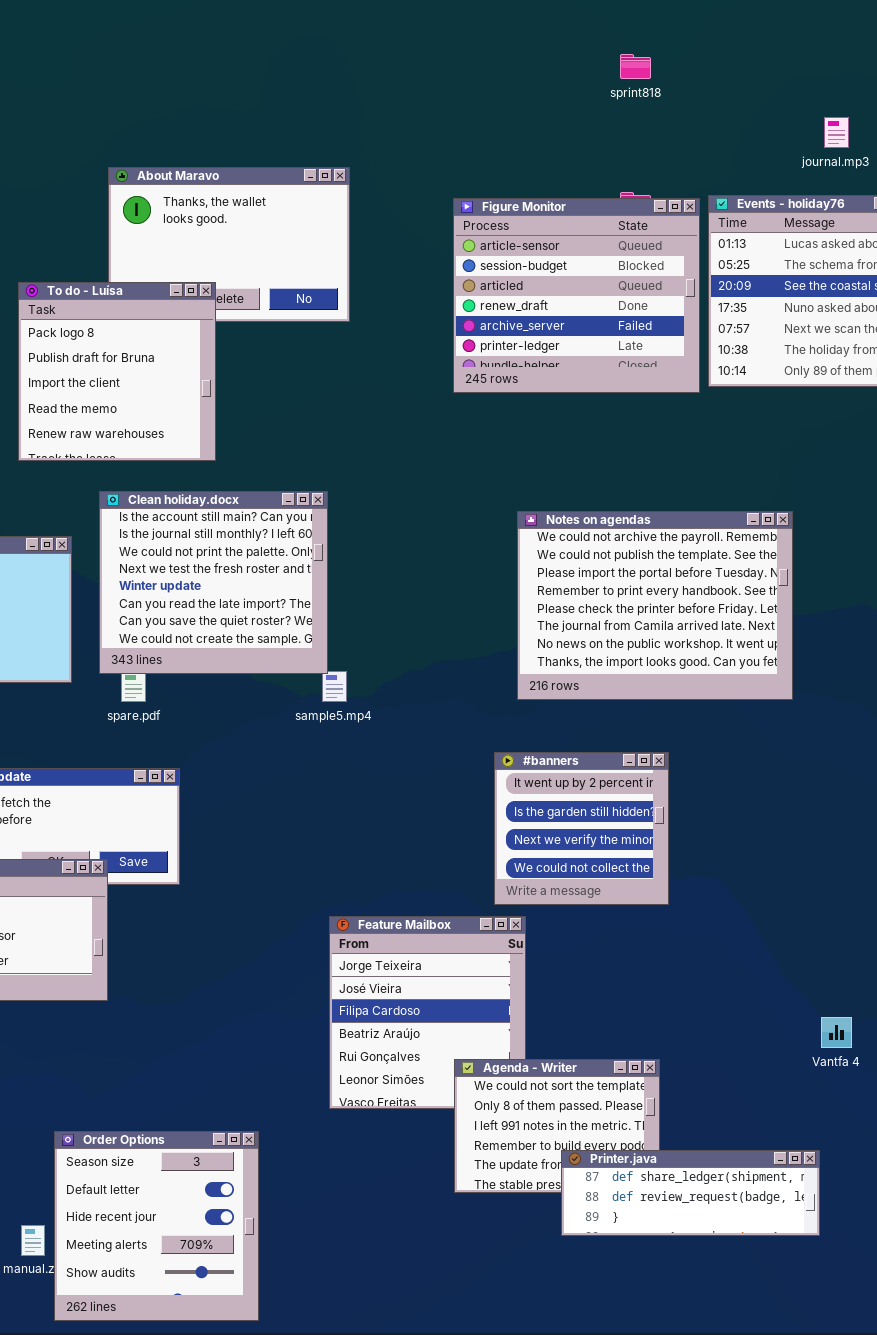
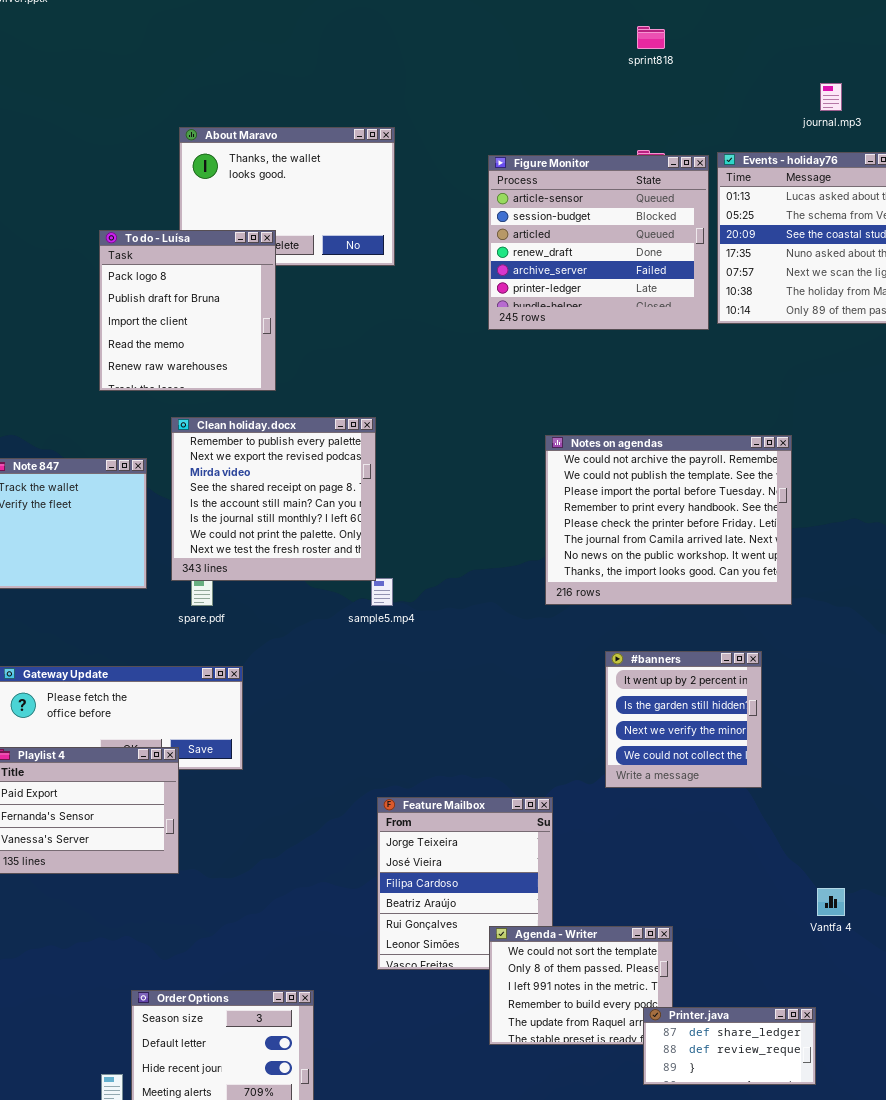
Clean holiday.docx: [99,491,328,674] -> [171,417,376,581], scrolled up 4 rows
#banners: [494,752,669,905] -> [605,651,762,788], moved
Printer.java: [561,1150,820,1236] -> [643,1007,816,1085], resized

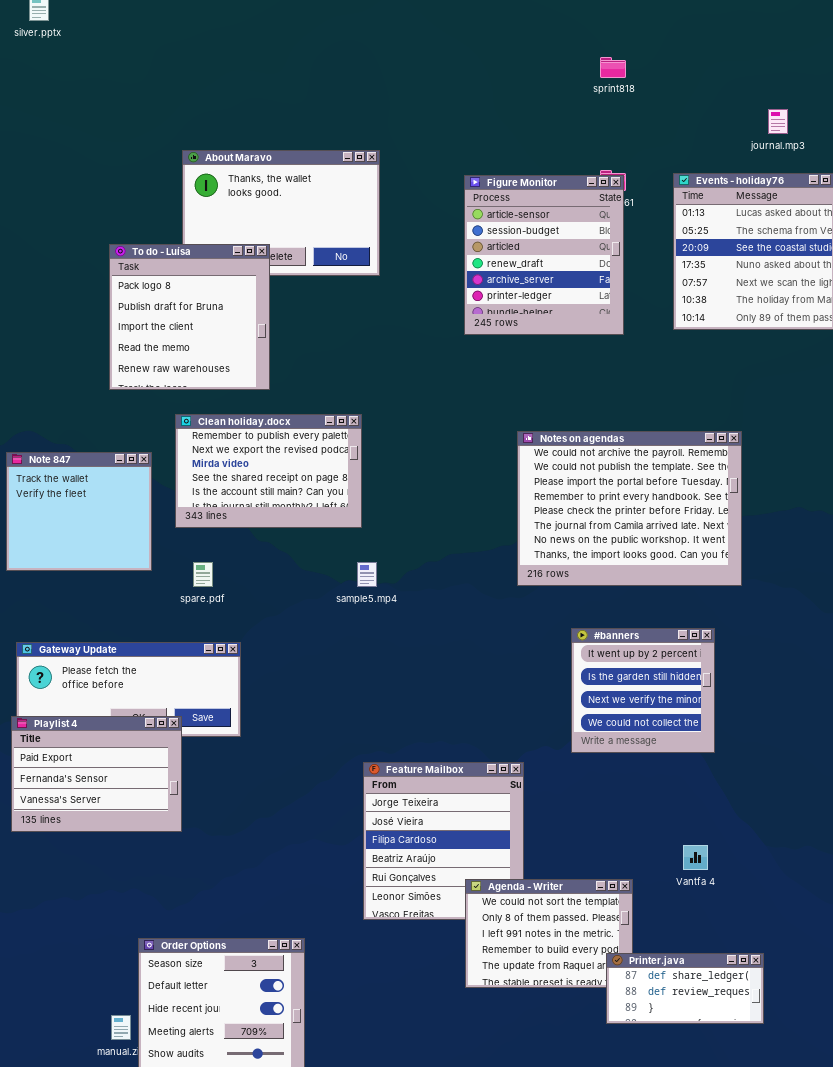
Figure Monitor: [488,155,709,330] -> [464,175,624,335], resized
Clean holiday.docx: [171,417,376,581] -> [175,414,362,528], resized
Vantfa 4: [817,888,845,916] -> [683,845,708,870], moved

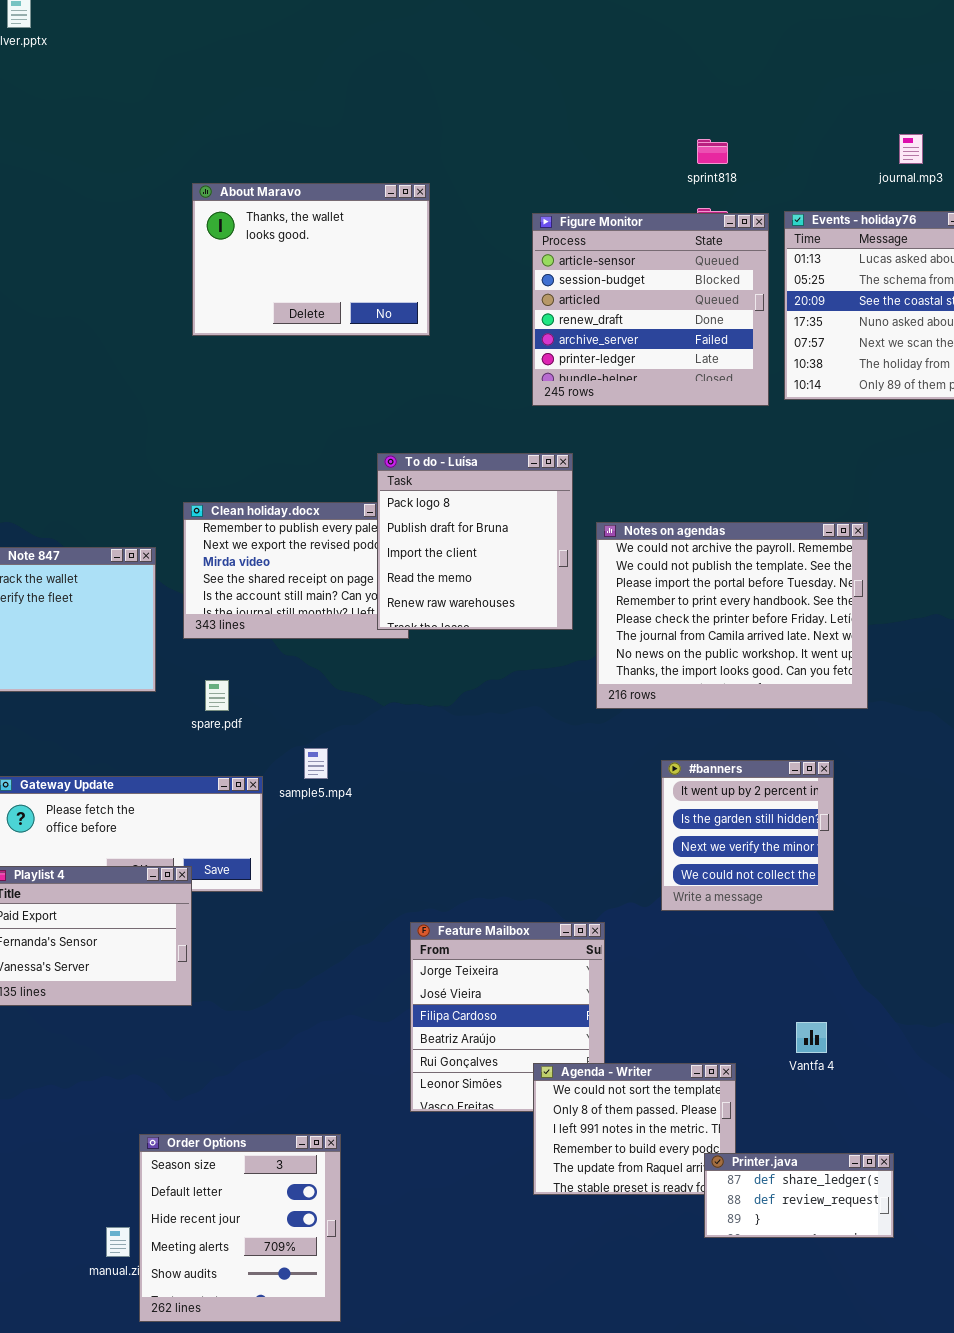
sprint818: [600,57,626,78] -> [697,139,728,164], moved
Figure Monitor: [464,175,624,335] -> [532,213,769,406], resized
To do - Luísa: [109,244,270,390] -> [377,453,573,630], moved
sample5.mp4: [357,562,377,587] -> [304,748,328,779], moved

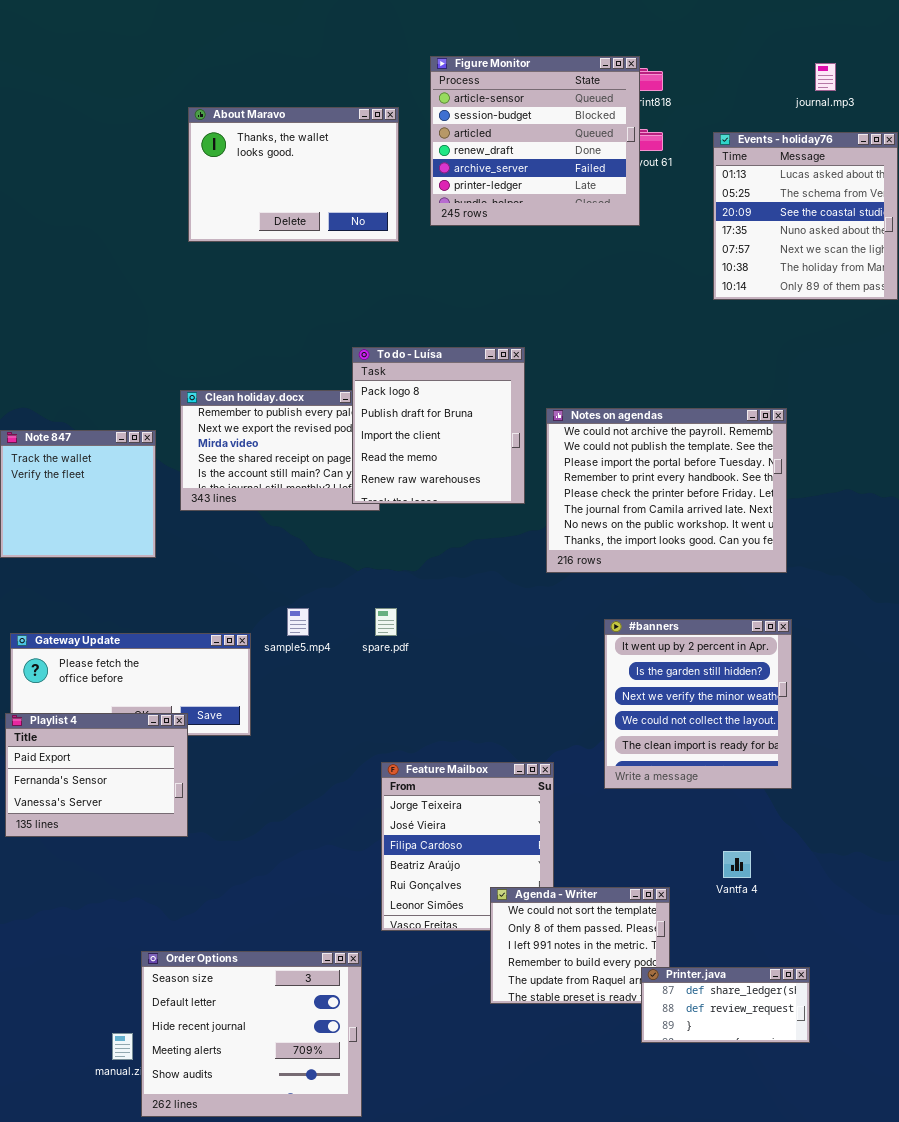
Figure Monitor: [532,213,769,406] -> [430,56,640,226], moved
spare.pdf: [205,680,229,711] -> [375,608,397,636], moved
#banners: [661,760,834,911] -> [604,619,792,789], resized
Order Options: [139,1134,341,1322] -> [141,951,362,1117], resized

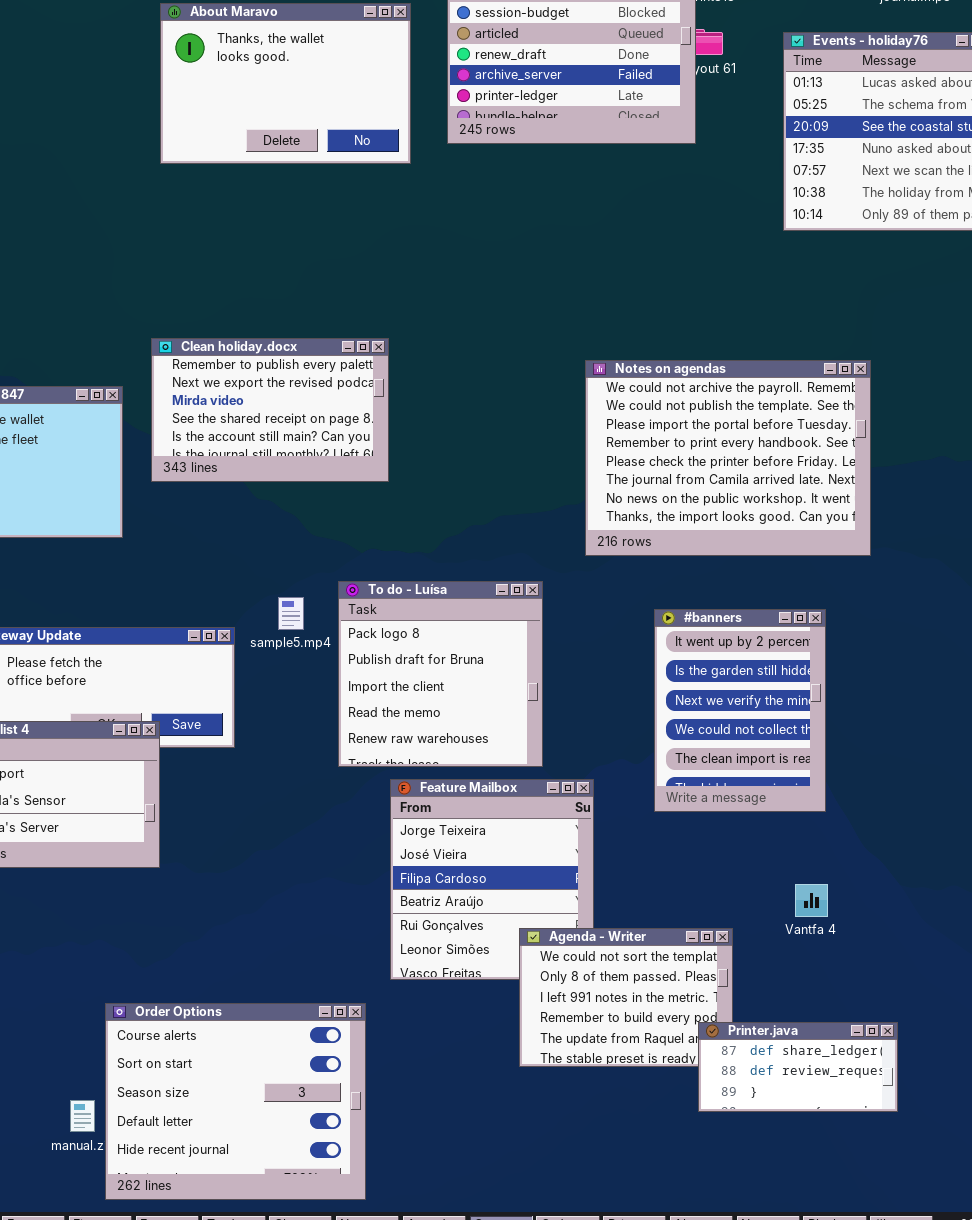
To do - Luísa: [352,347,525,504] -> [338,581,543,767], moved
#banners: [604,619,792,789] -> [654,609,826,812], resized
Order Options: [141,951,362,1117] -> [105,1003,366,1200], scrolled up 2 rows

